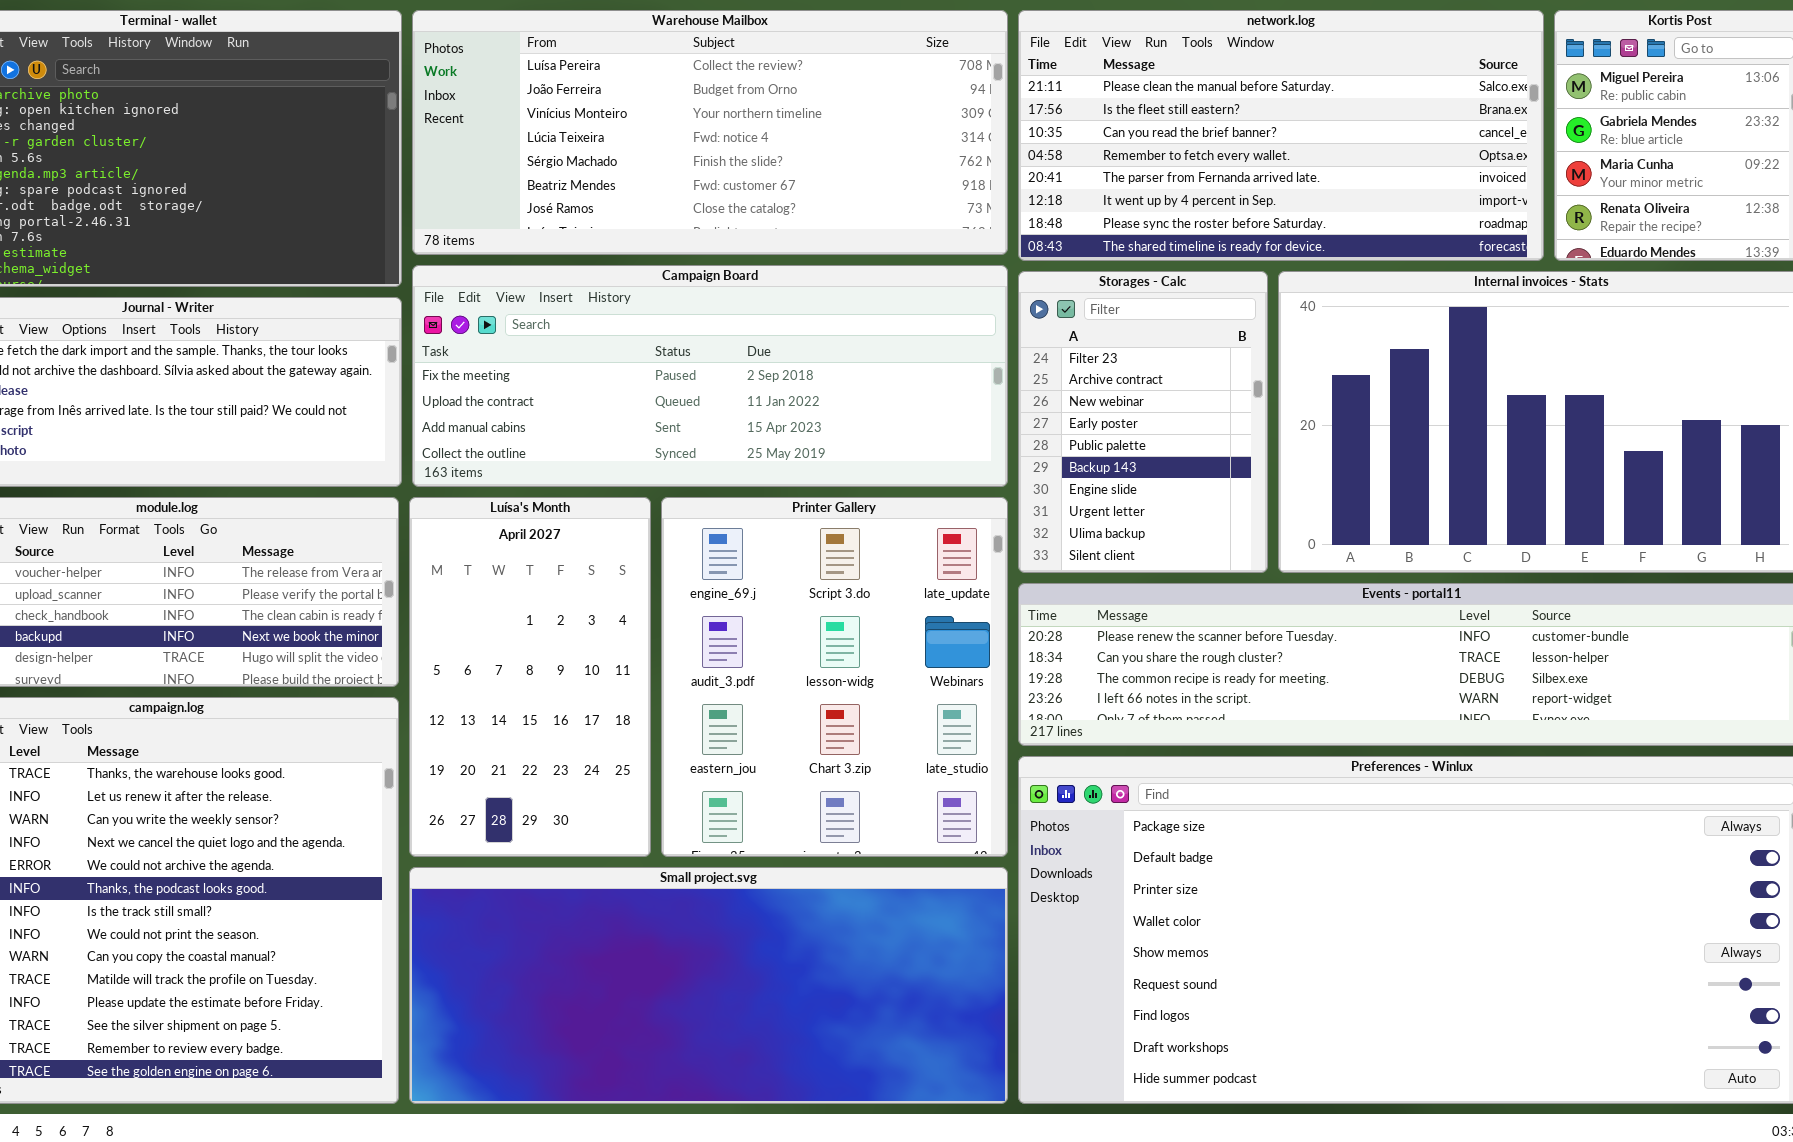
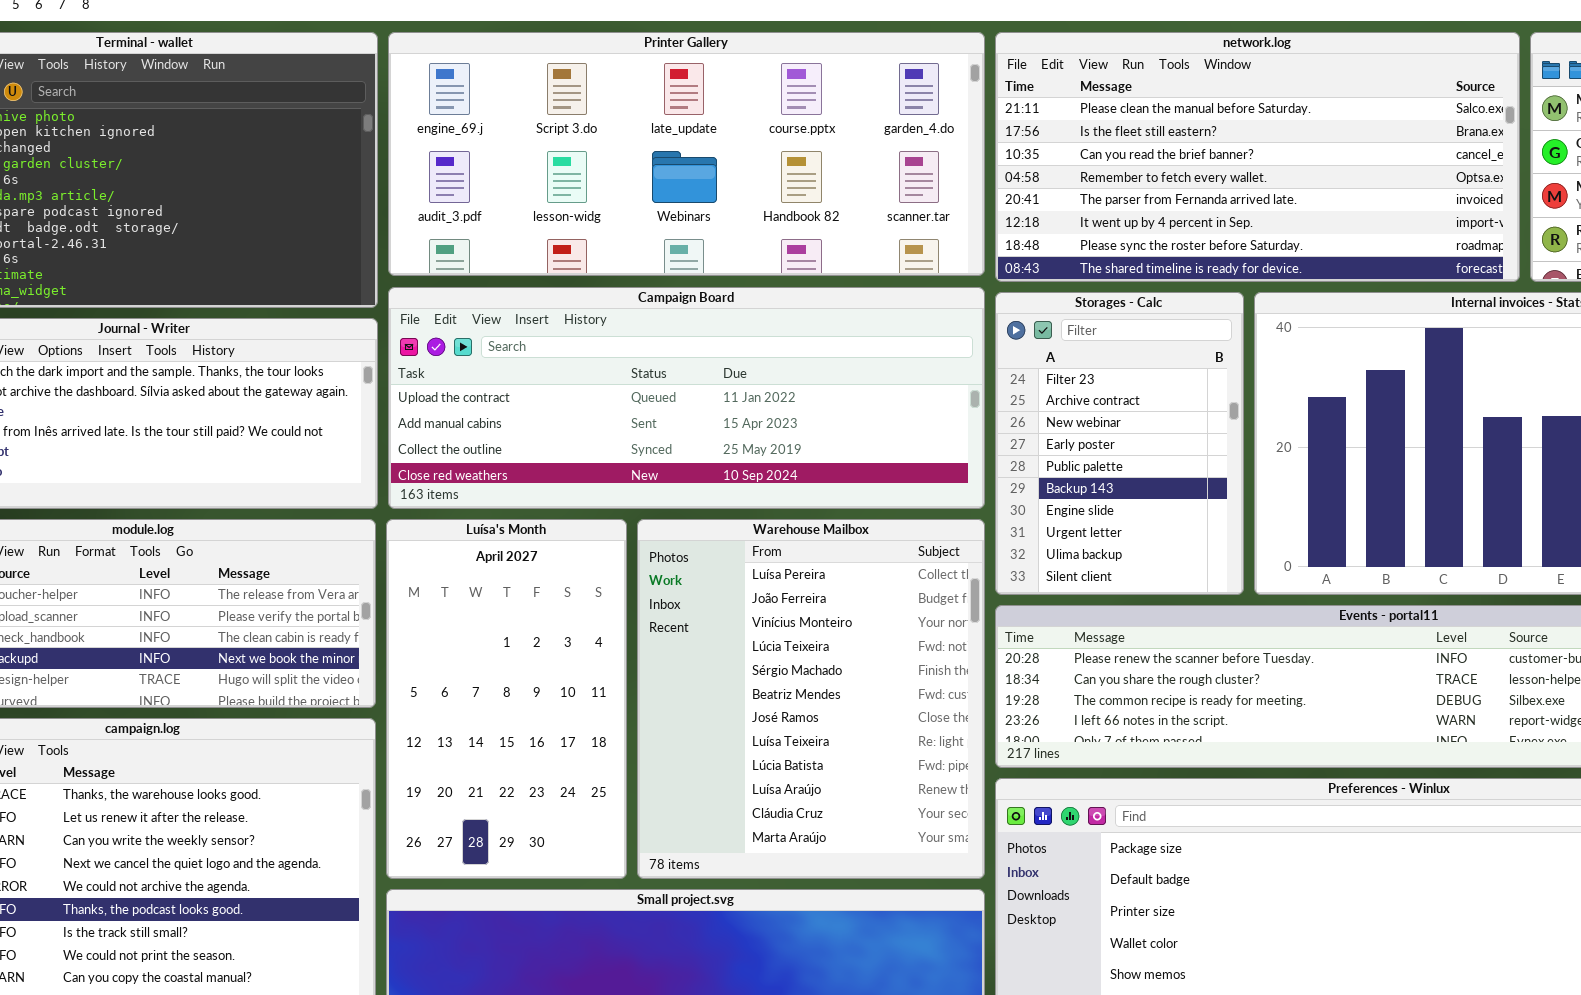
Warehouse Mailbox: [412,10,1008,255] -> [637,519,985,879], moved, resized
Campaign Board: [412,265,1008,487] -> [388,287,985,509], scrolled down 1 row
Printer Gallery: [661,497,1008,857] -> [388,32,985,276], moved, resized

